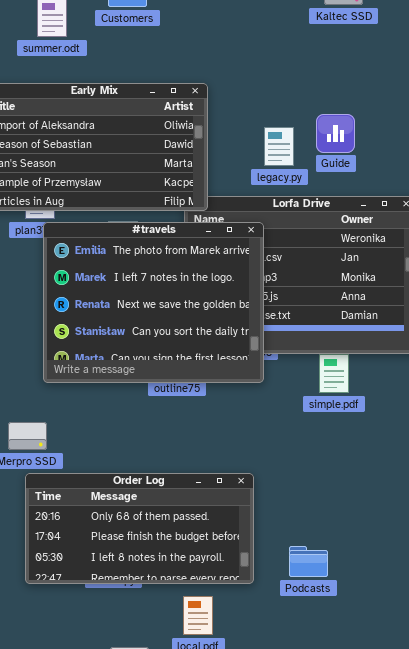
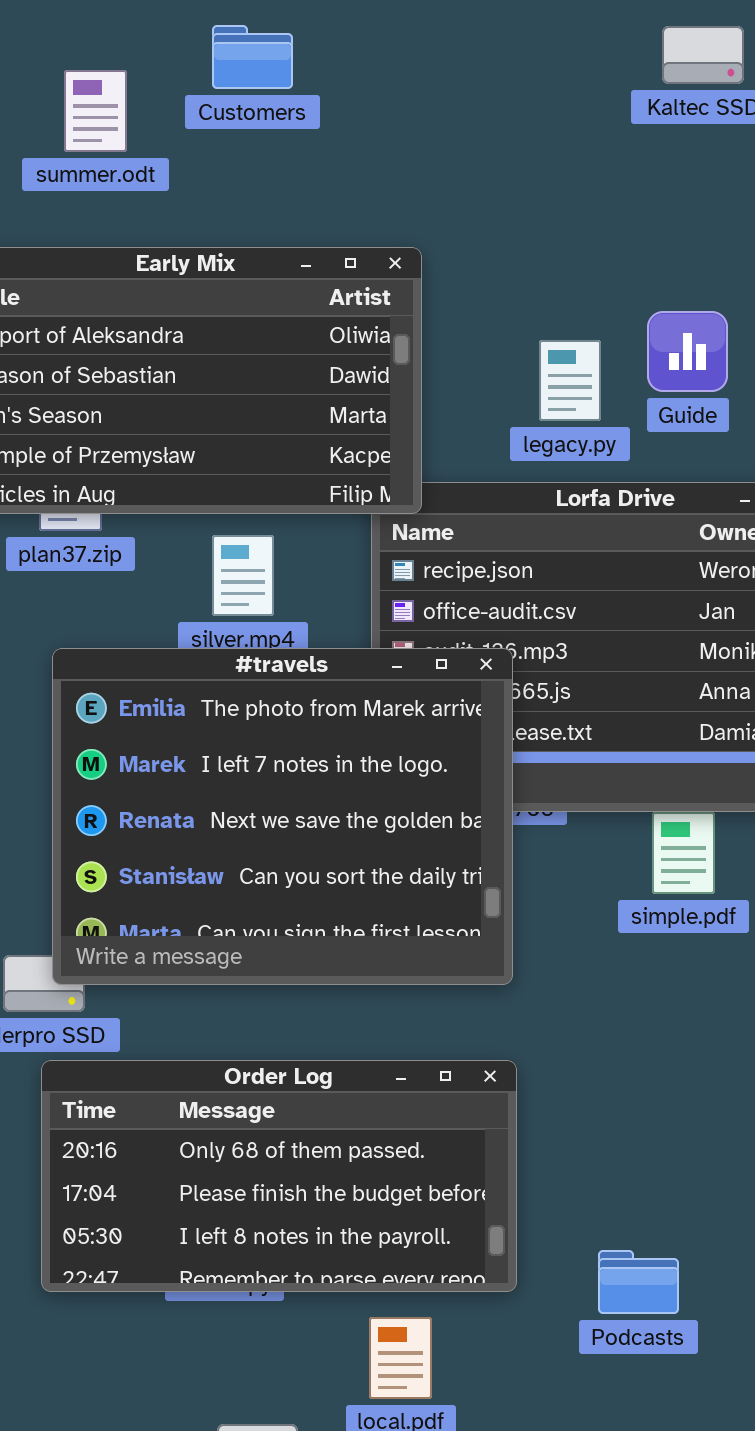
#travels: [43,222,264,383] -> [52,648,513,985], moved
Podcasts: [289,546,328,577] -> [598,1250,679,1314], moved

